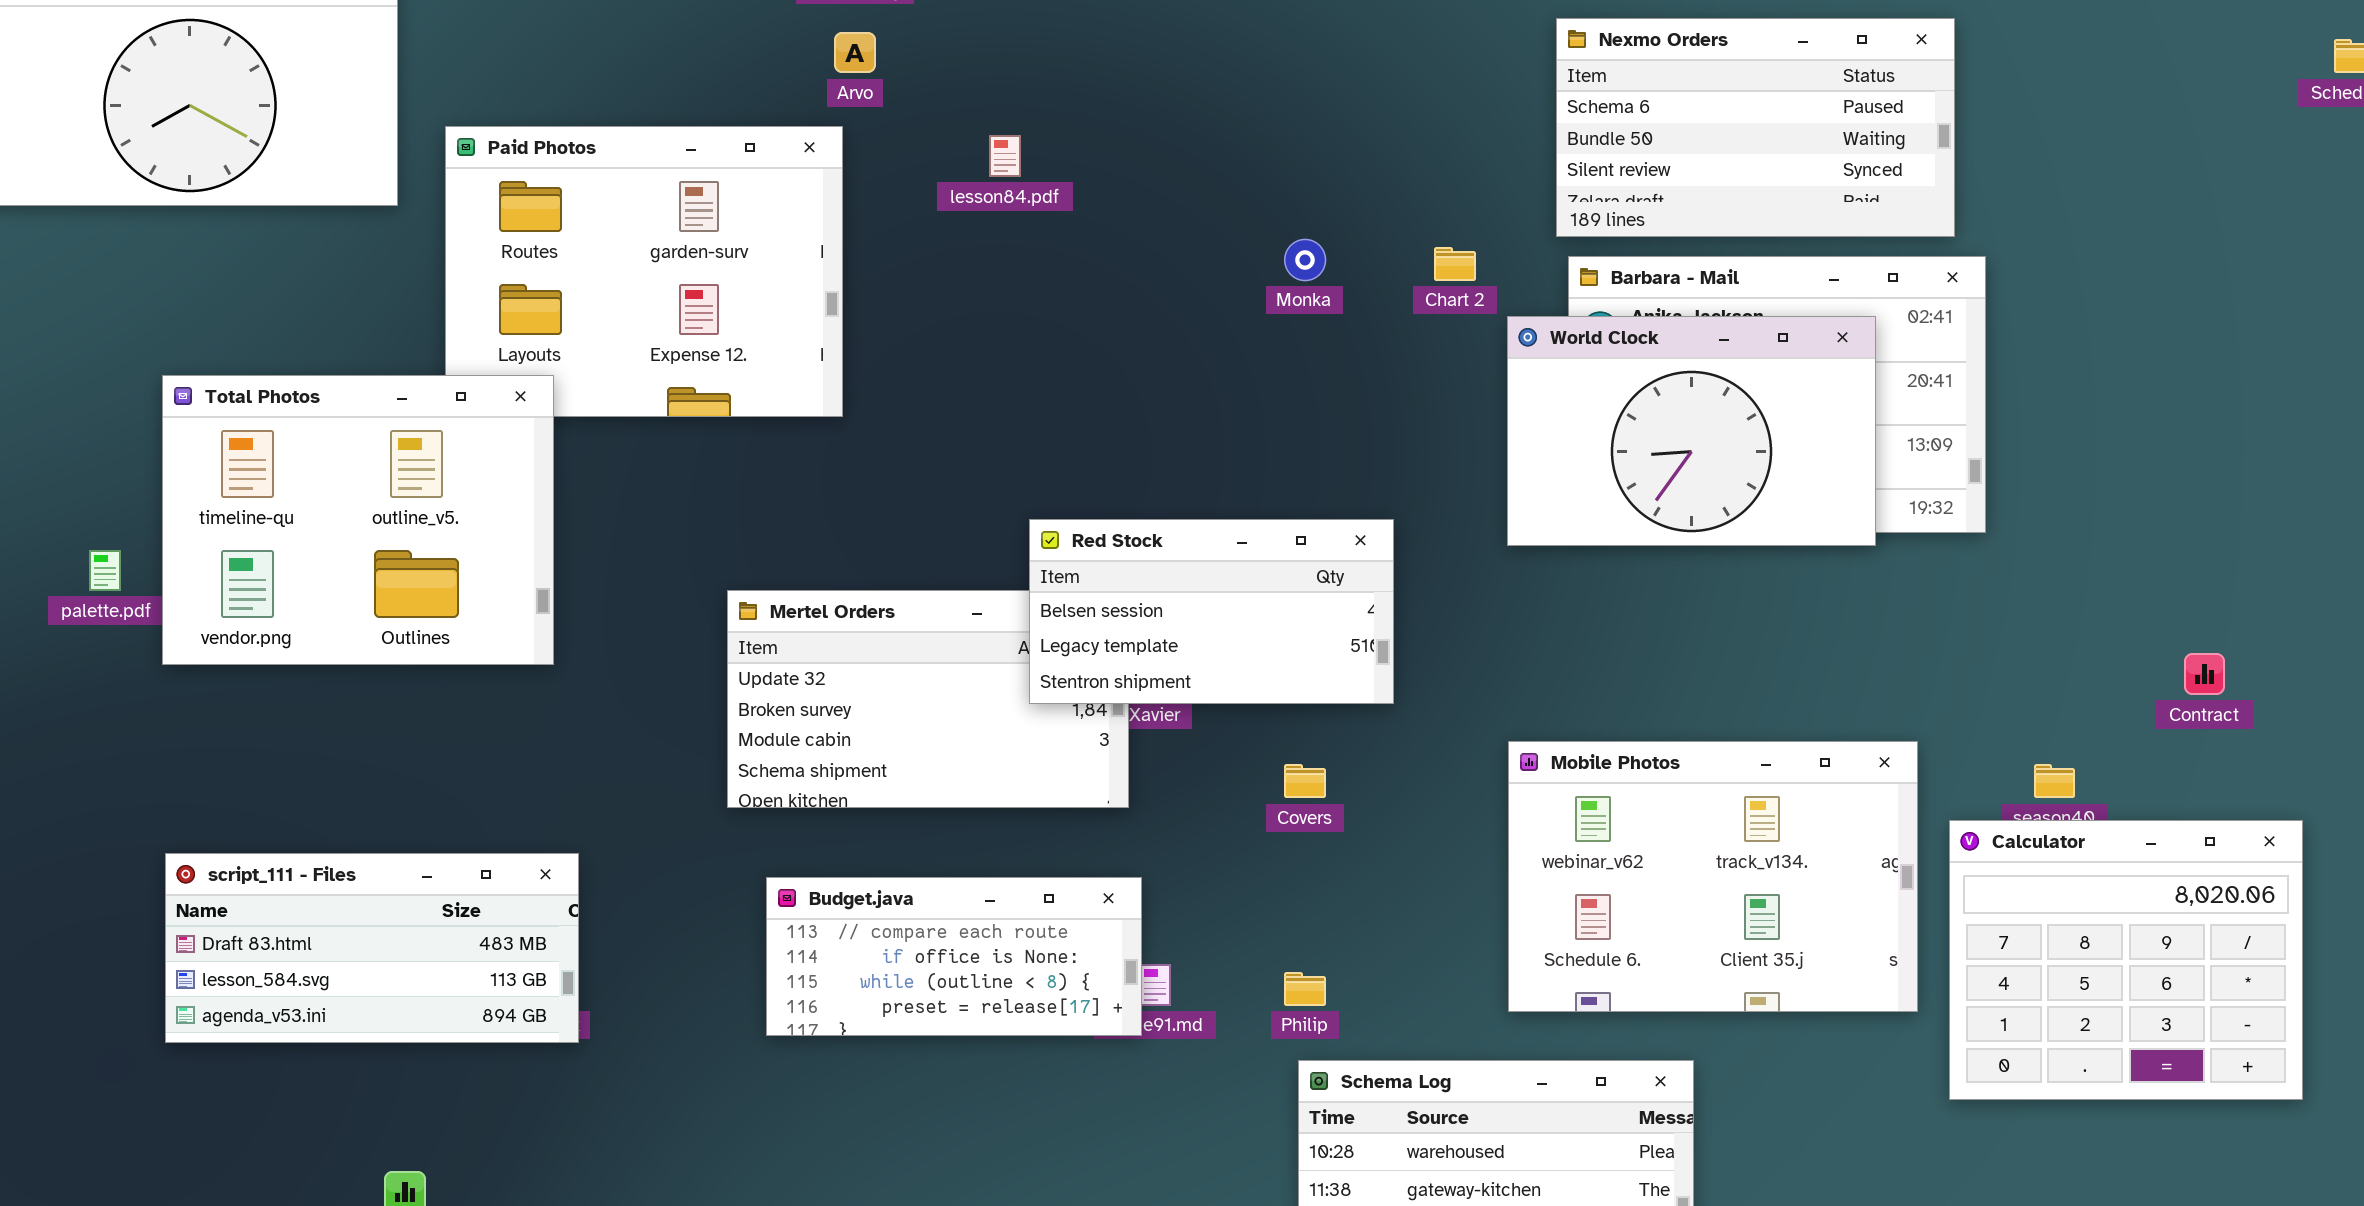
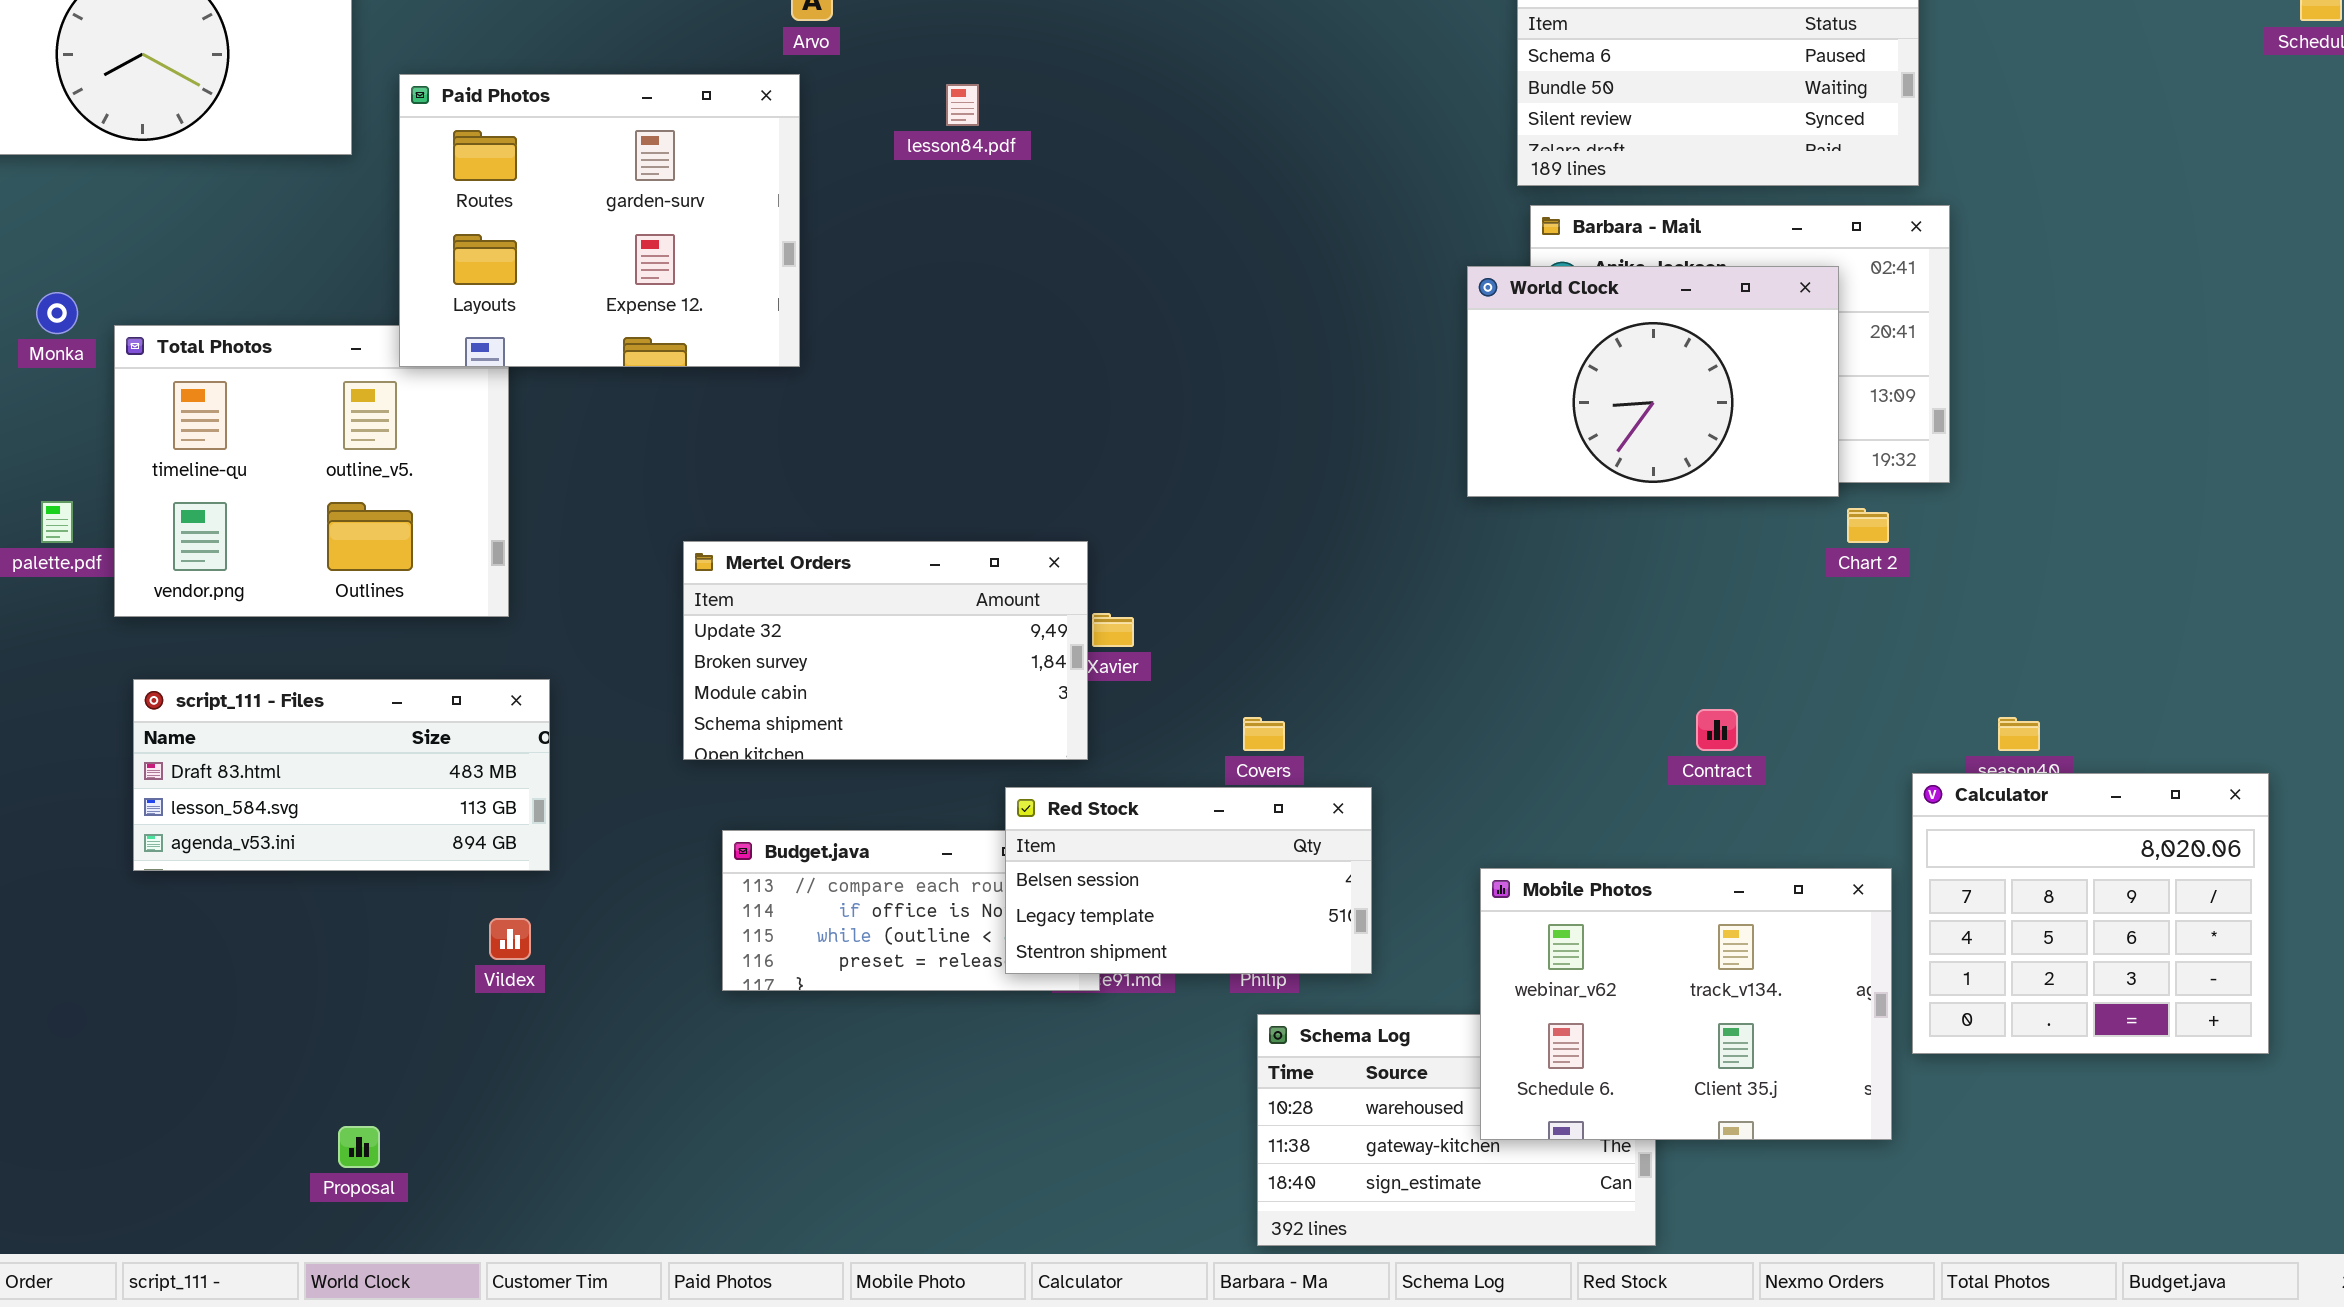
Paid Photos: [445,126,843,417] -> [399,74,800,367], raised
Monka: [1284,239,1326,281] -> [36,292,78,334], moved
Chart 2: [1434,247,1476,281] -> [1847,508,1889,543], moved
Red Stock: [1029,519,1394,704] -> [1005,787,1372,974], moved
Contract: [2184,653,2225,695] -> [1696,709,1738,751], moved
Mobile Photos: [1508,741,1918,1012] -> [1480,868,1892,1140], moved
script_111 - Files: [165,853,579,1043] -> [133,679,550,871], moved

